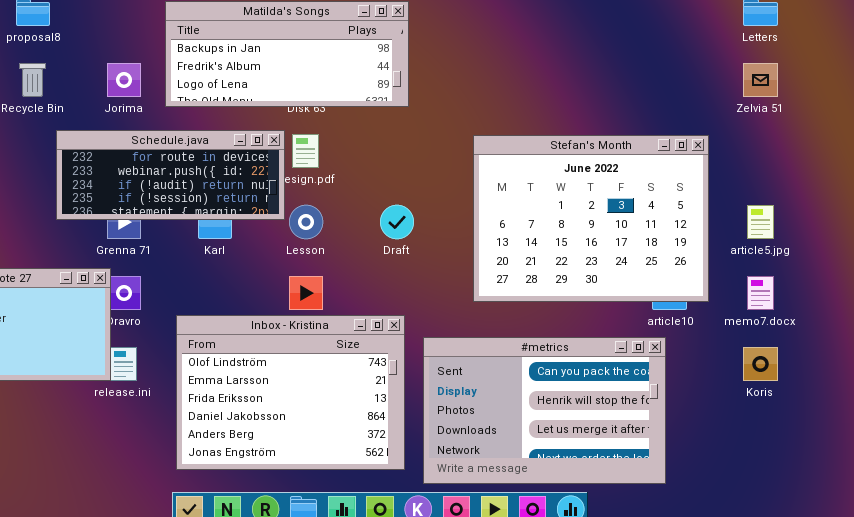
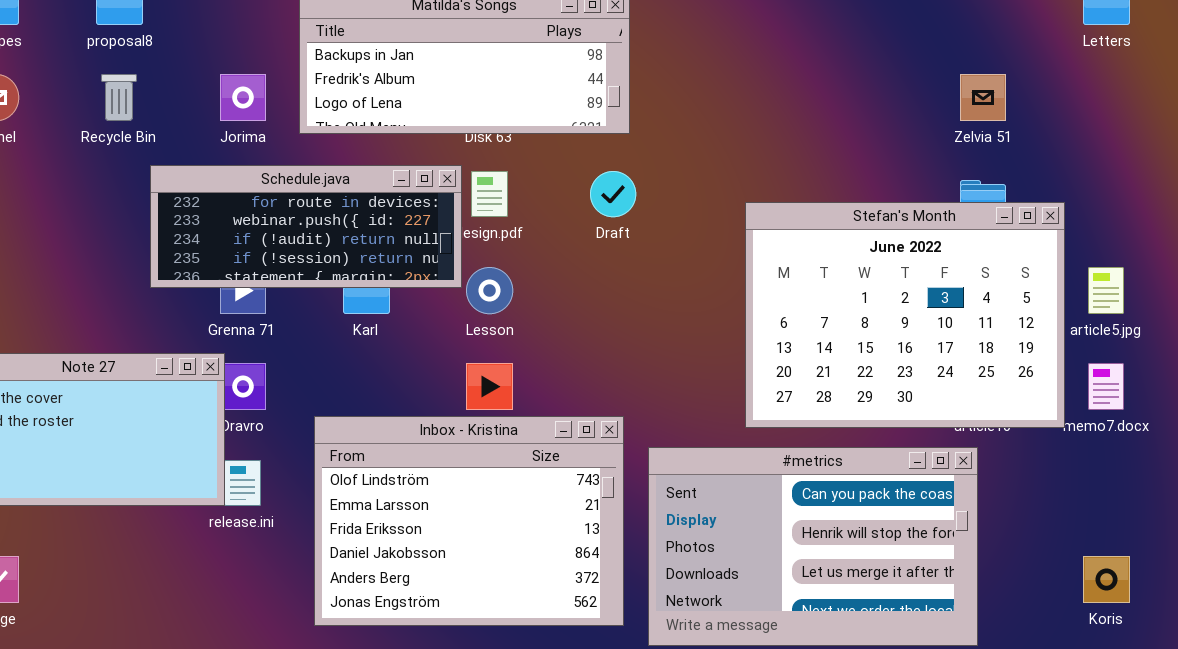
Zelvia 51: [743,63,778,97] -> [960,74,1006,121], moved
Stefan's Month: [473,135,709,302] -> [745,202,1065,428], moved
Draft: [380,205,414,239] -> [590,171,636,217], moved
Koris: [743,347,778,381] -> [1083,556,1130,603], moved

